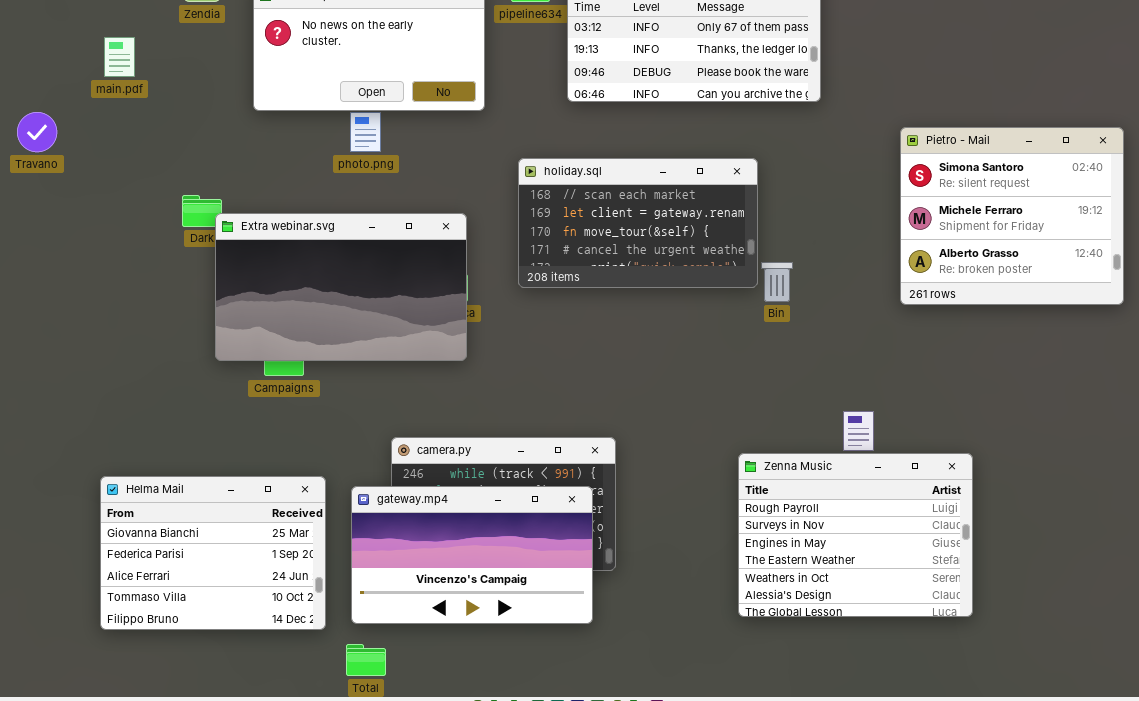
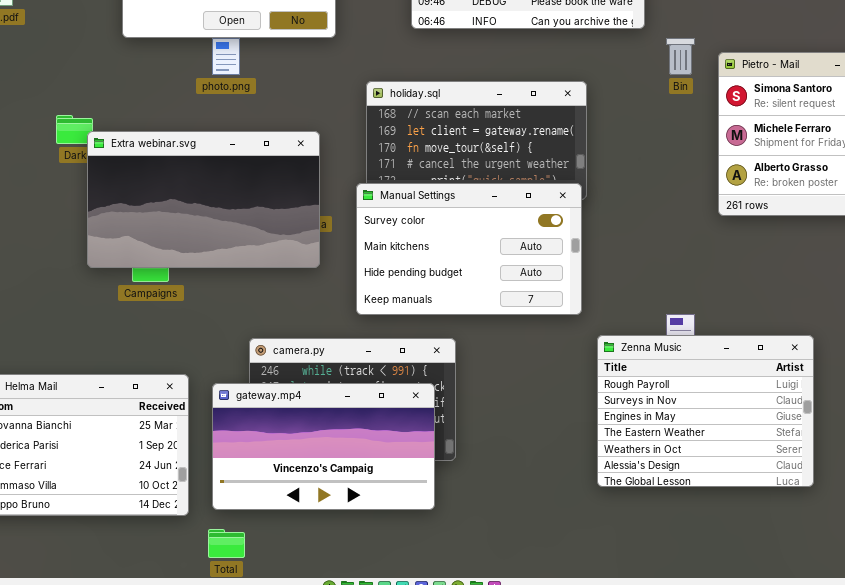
Bin: [761,262,793,302] -> [666,38,695,75], moved
Manual Settings: none -> [356,183,582,315], opened
Zenna Music: [738,453,973,617] -> [597,335,814,487], moved

